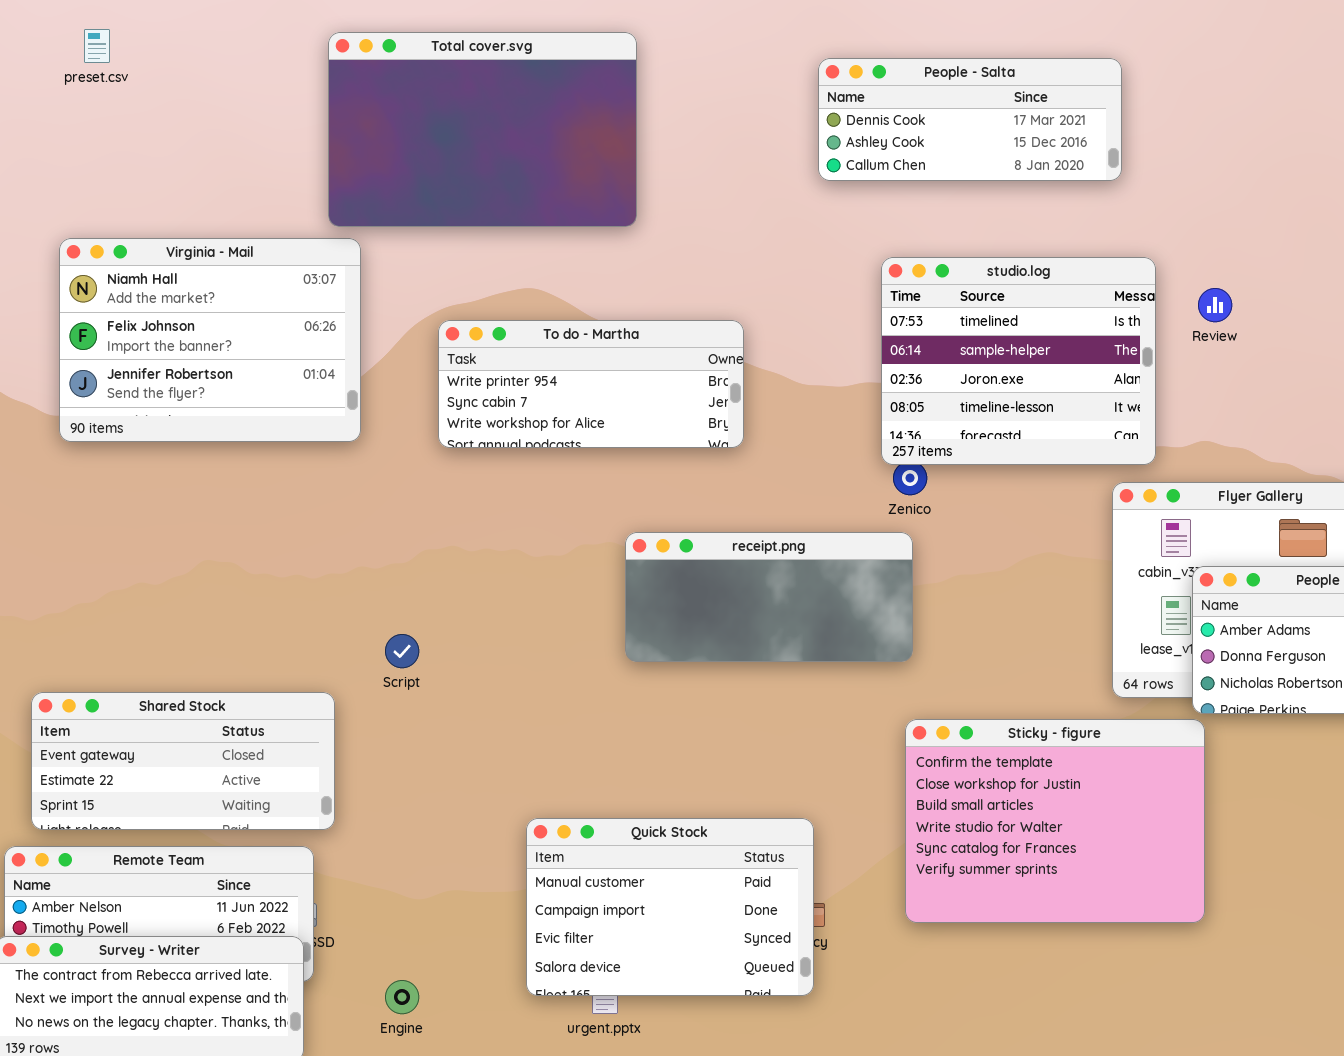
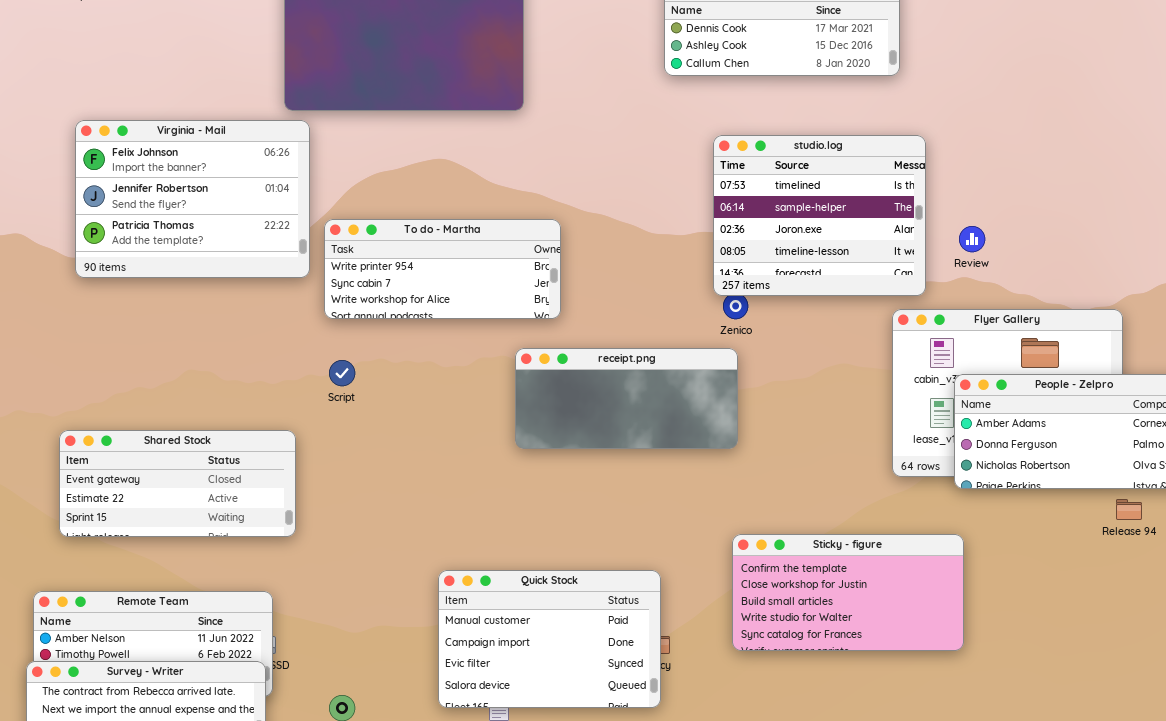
Virginia - Mail: [59,238,361,442] -> [75,120,310,278], scrolled down 1 row
Review: [1198,288,1232,322] -> [959,226,985,252], moved
To do - Martha: [438,320,744,448] -> [324,219,561,319], moved
Script: [385,634,419,668] -> [329,360,355,386], moved
Shared Stock: [31,692,335,830] -> [59,430,296,537], moved
Sticky - figure: [905,719,1205,923] -> [732,534,964,651], resized

